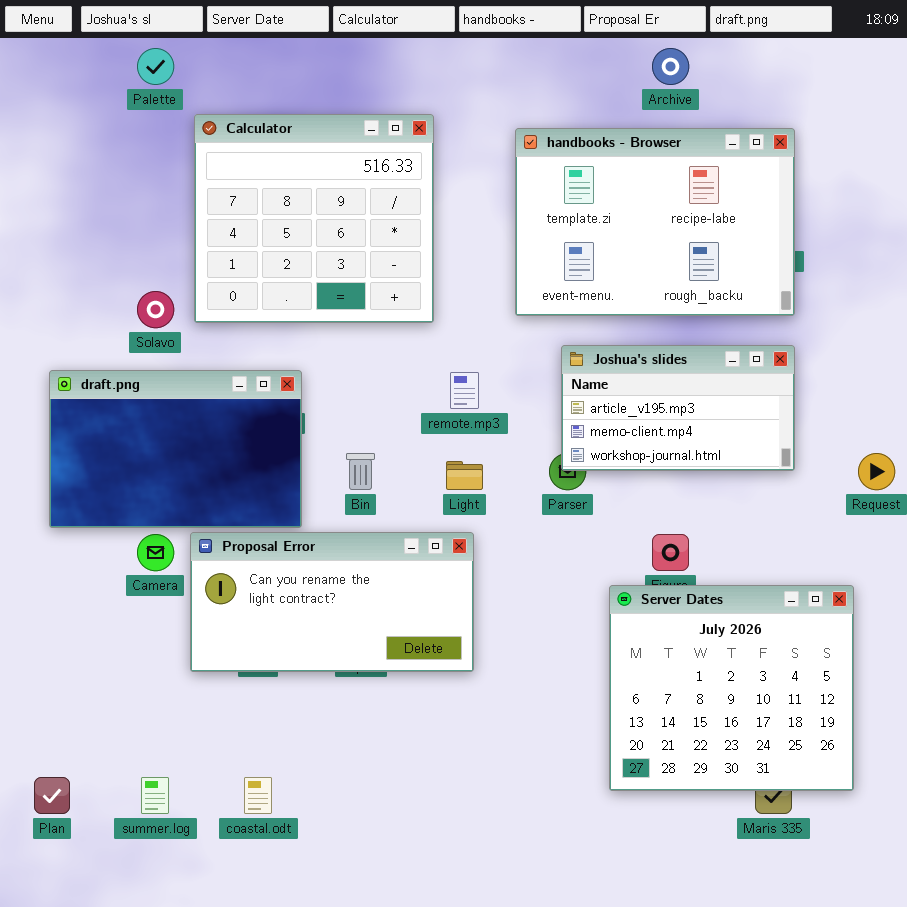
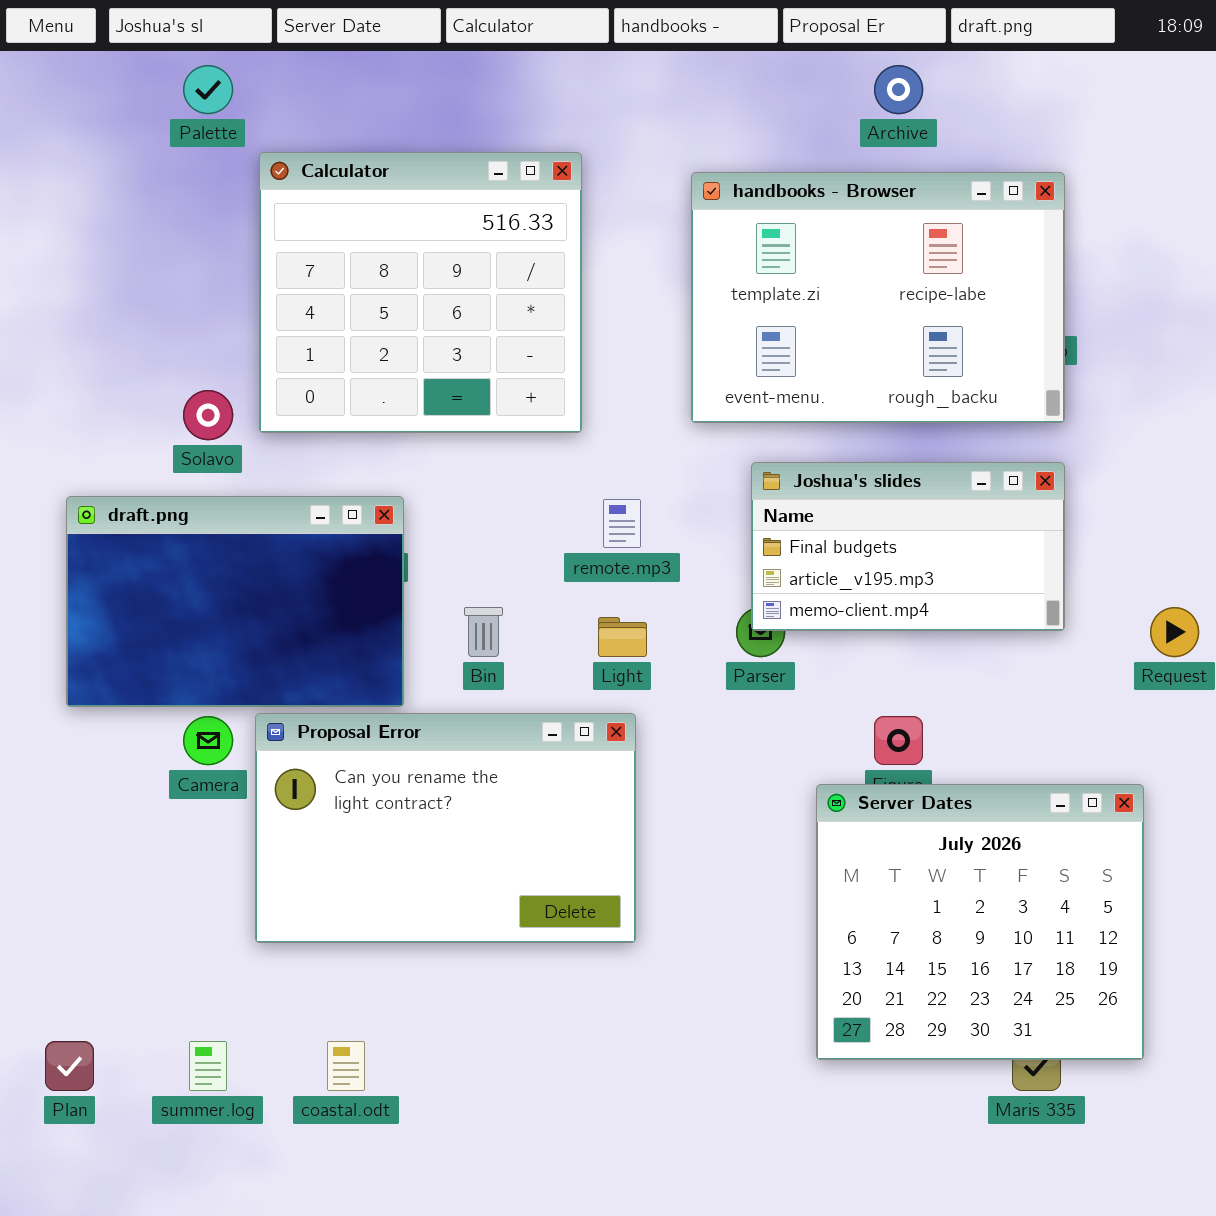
Joshua's slides: [561,345,795,471] -> [751,462,1065,631], scrolled up 1 row
Proposal Error: [190,532,474,672] -> [255,713,636,943], resized

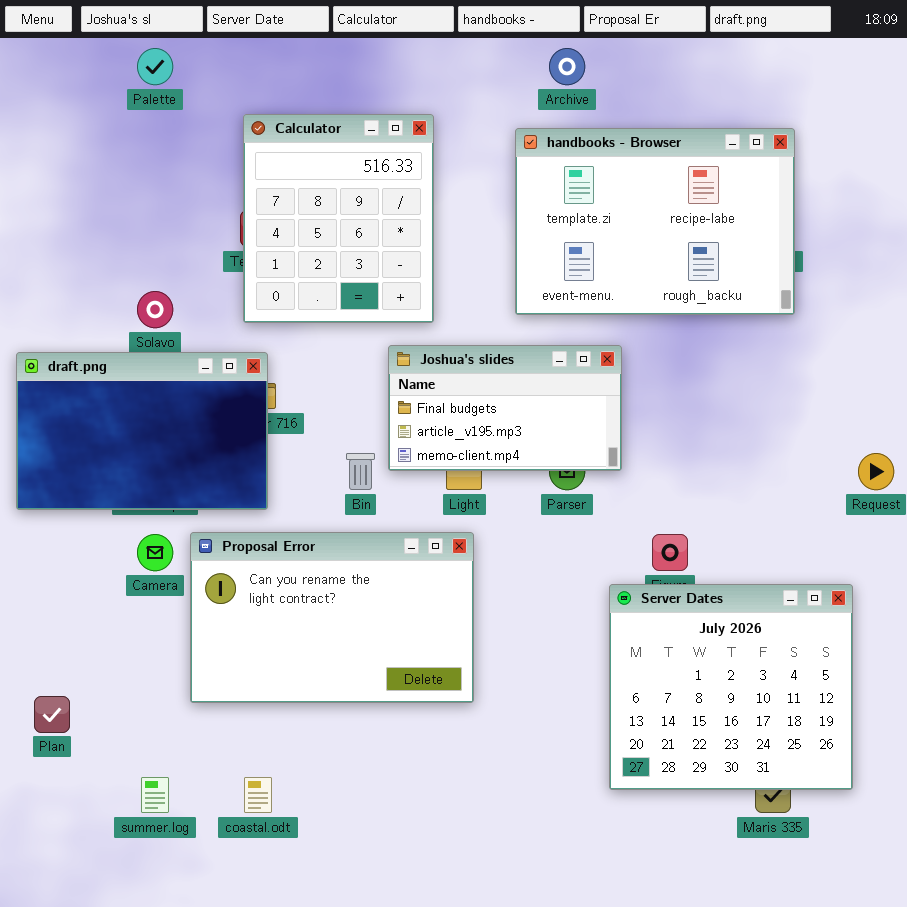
Archive: [874,65,923,114] -> [549,48,585,85], moved
Calculator: [259,152,582,433] -> [243,114,434,323], resized
Joshua's slides: [751,462,1065,631] -> [388,345,622,471], moved
draft.png: [66,496,404,707] -> [16,352,268,510], moved
Plan: [45,1041,94,1091] -> [34,696,70,733], moved

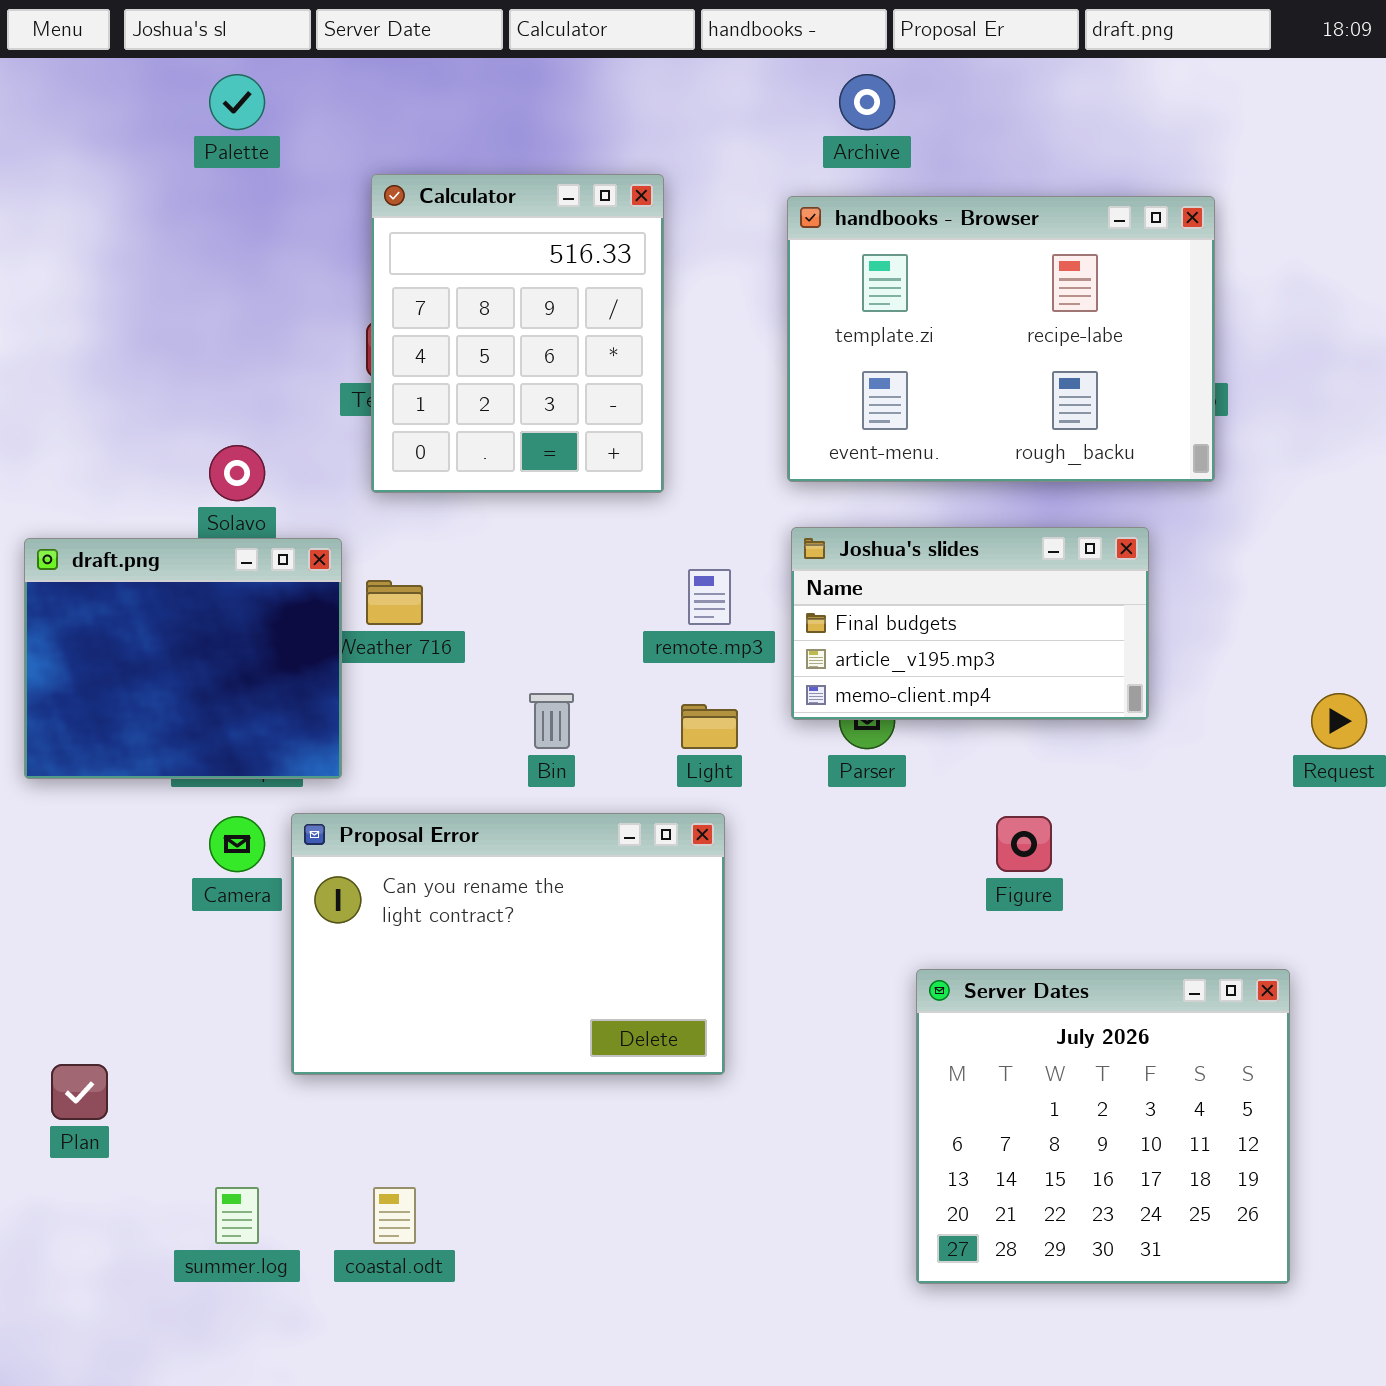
Joshua's slides: [388,345,622,471] -> [791,527,1149,720], moved
draft.png: [16,352,268,510] -> [24,538,342,779], resized
Server Dates: [609,584,853,790] -> [916,969,1290,1284], moved

